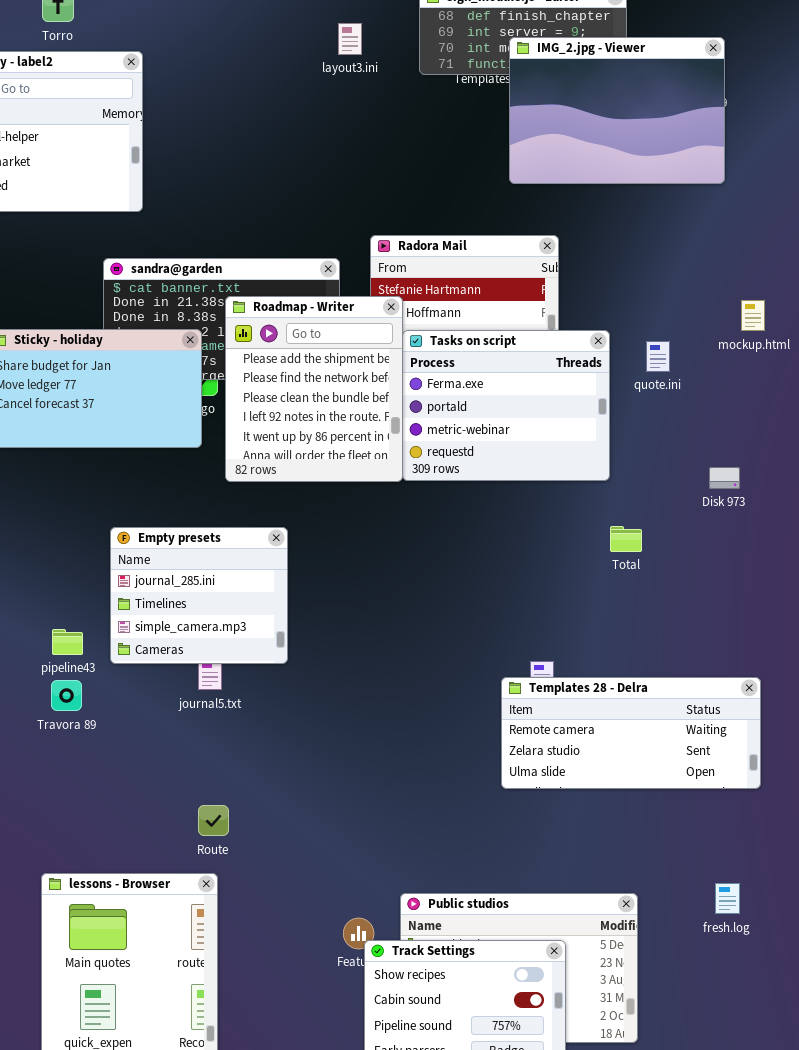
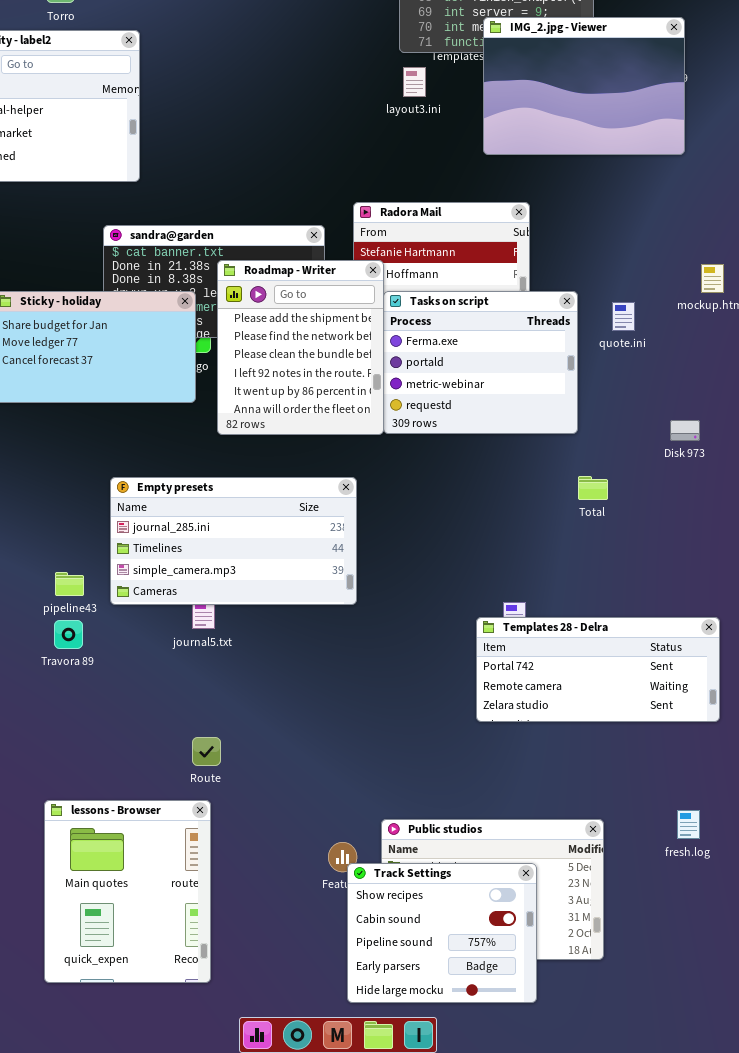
layout3.ini: [338,23,362,55] -> [403,67,426,97], moved
Empty presets: [110,527,288,664] -> [110,477,357,605], resized
Templates 28 - Delra: [501,677,761,789] -> [476,617,720,722], scrolled up 1 row

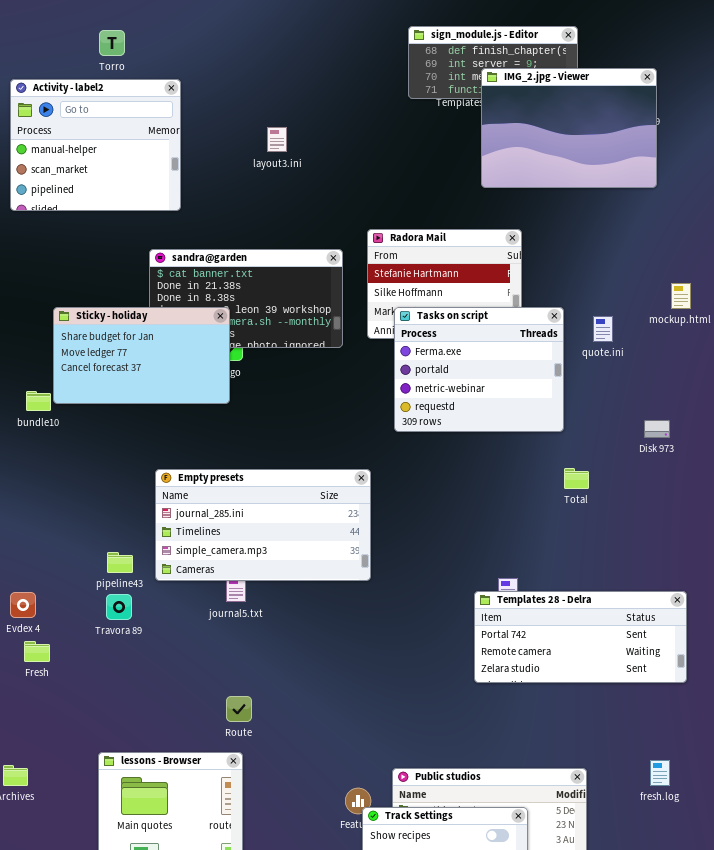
layout3.ini: [403,67,426,97] -> [267,127,287,152], moved
Roadmap - Writer: [217,260,384,435] -> none, closed

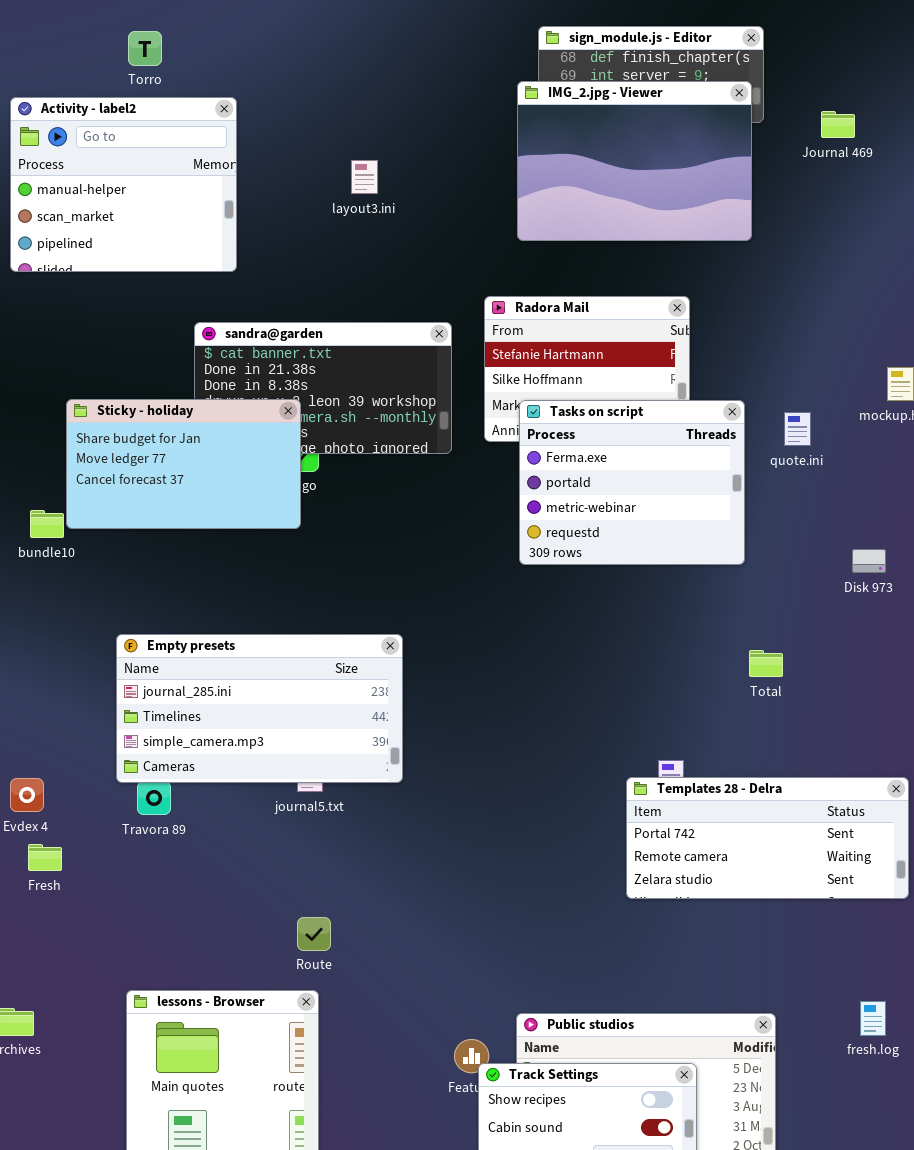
IMG_2.jpg - Viewer: [481,68,657,188] -> [517,81,752,241], moved
Total: [564,468,589,489] -> [749,650,783,677], moved
Empty presets: [155,469,371,581] -> [116,634,403,783], moved

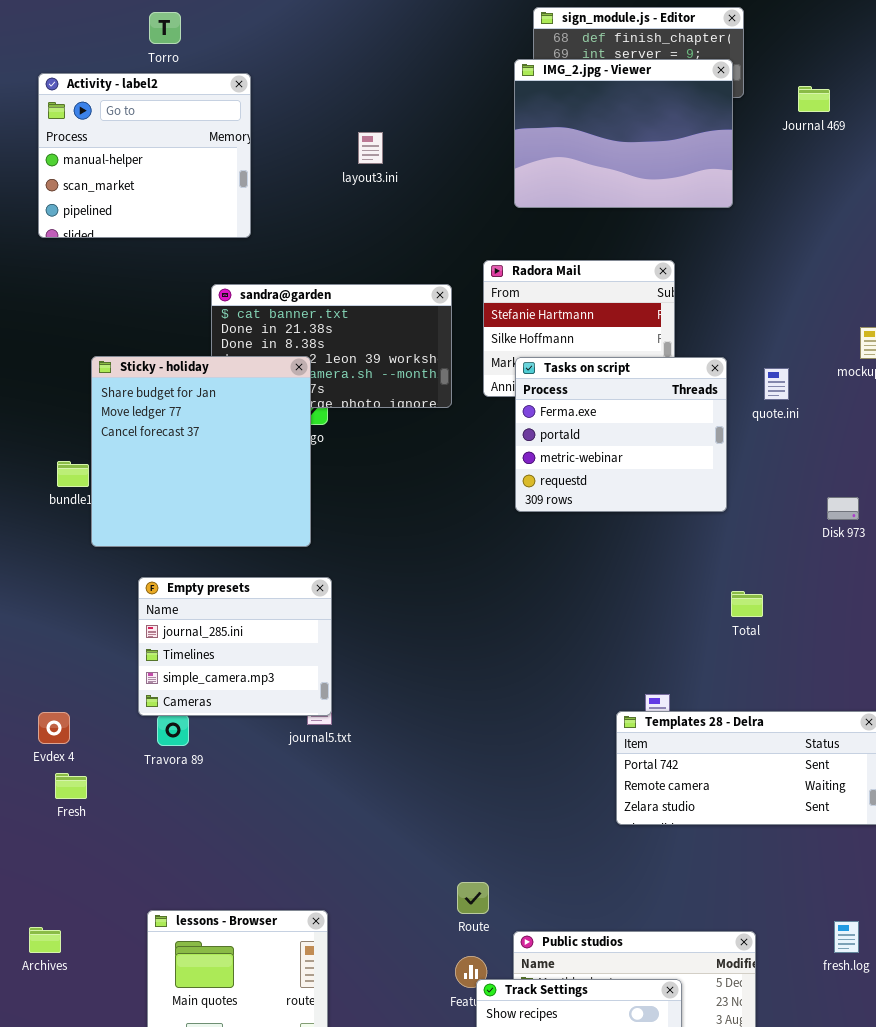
Sticky - holiday: [66,399,301,529] -> [91,356,311,547], resized
Empty presets: [116,634,403,783] -> [138,577,332,716], resized
Route: [297,917,331,951] -> [457,882,489,914], moved

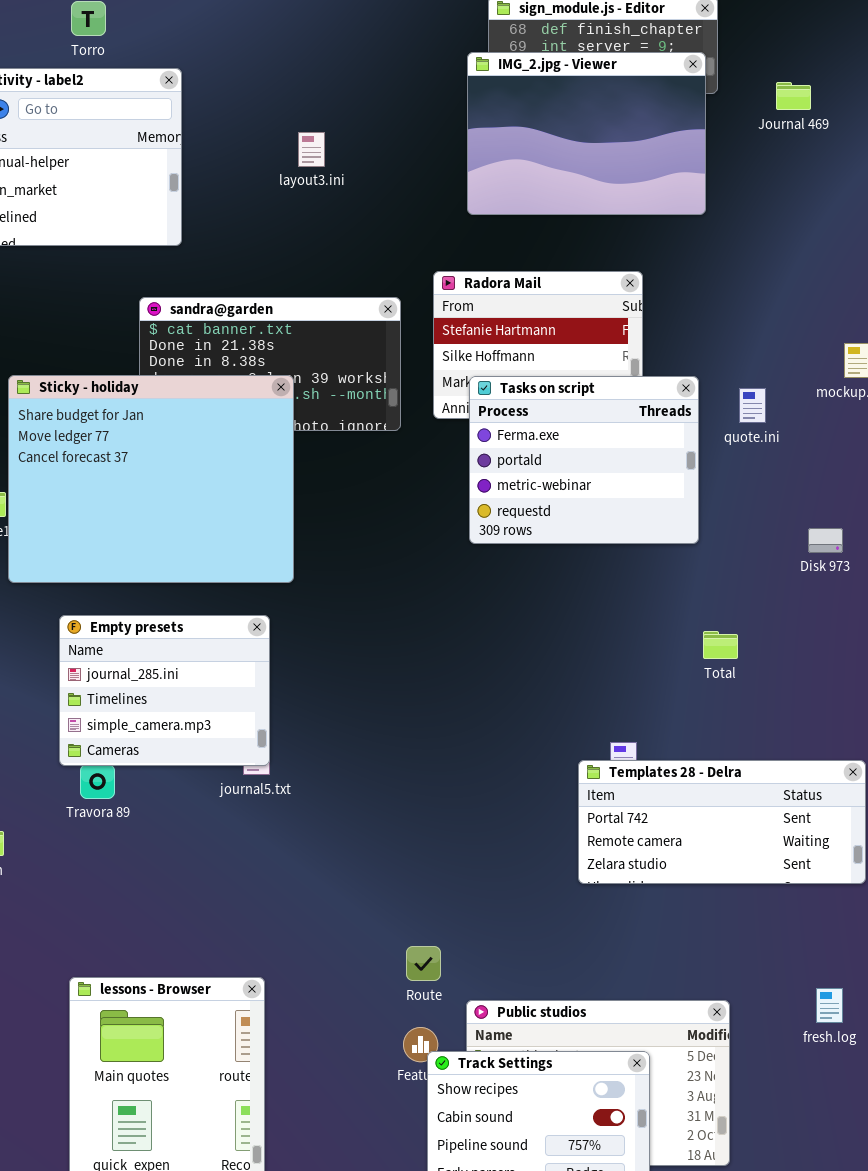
Sticky - holiday: [91,356,311,547] -> [8,375,294,583], resized

